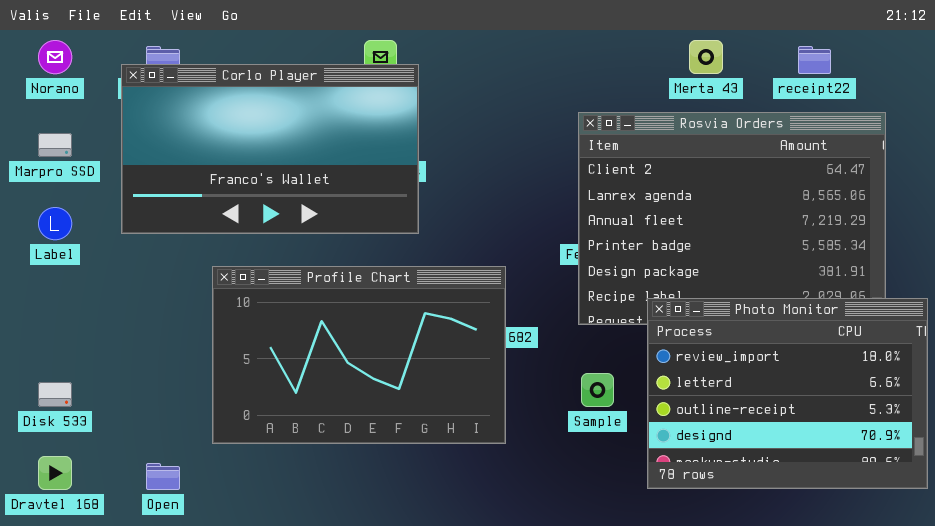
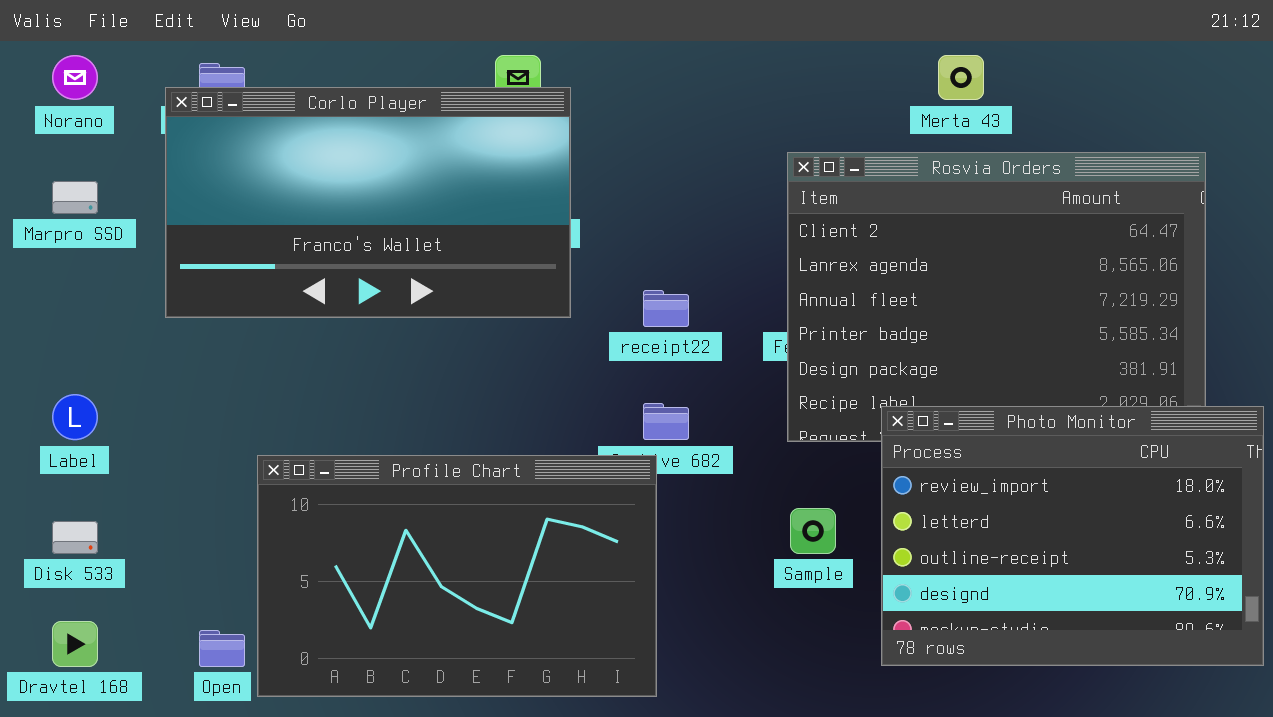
receipt22: [798,46,831,74] -> [643,290,689,327], moved
Label: [38,207,72,240] -> [52,394,98,440], moved
Profile Chart: [212,266,506,444] -> [257,455,657,697], moved

